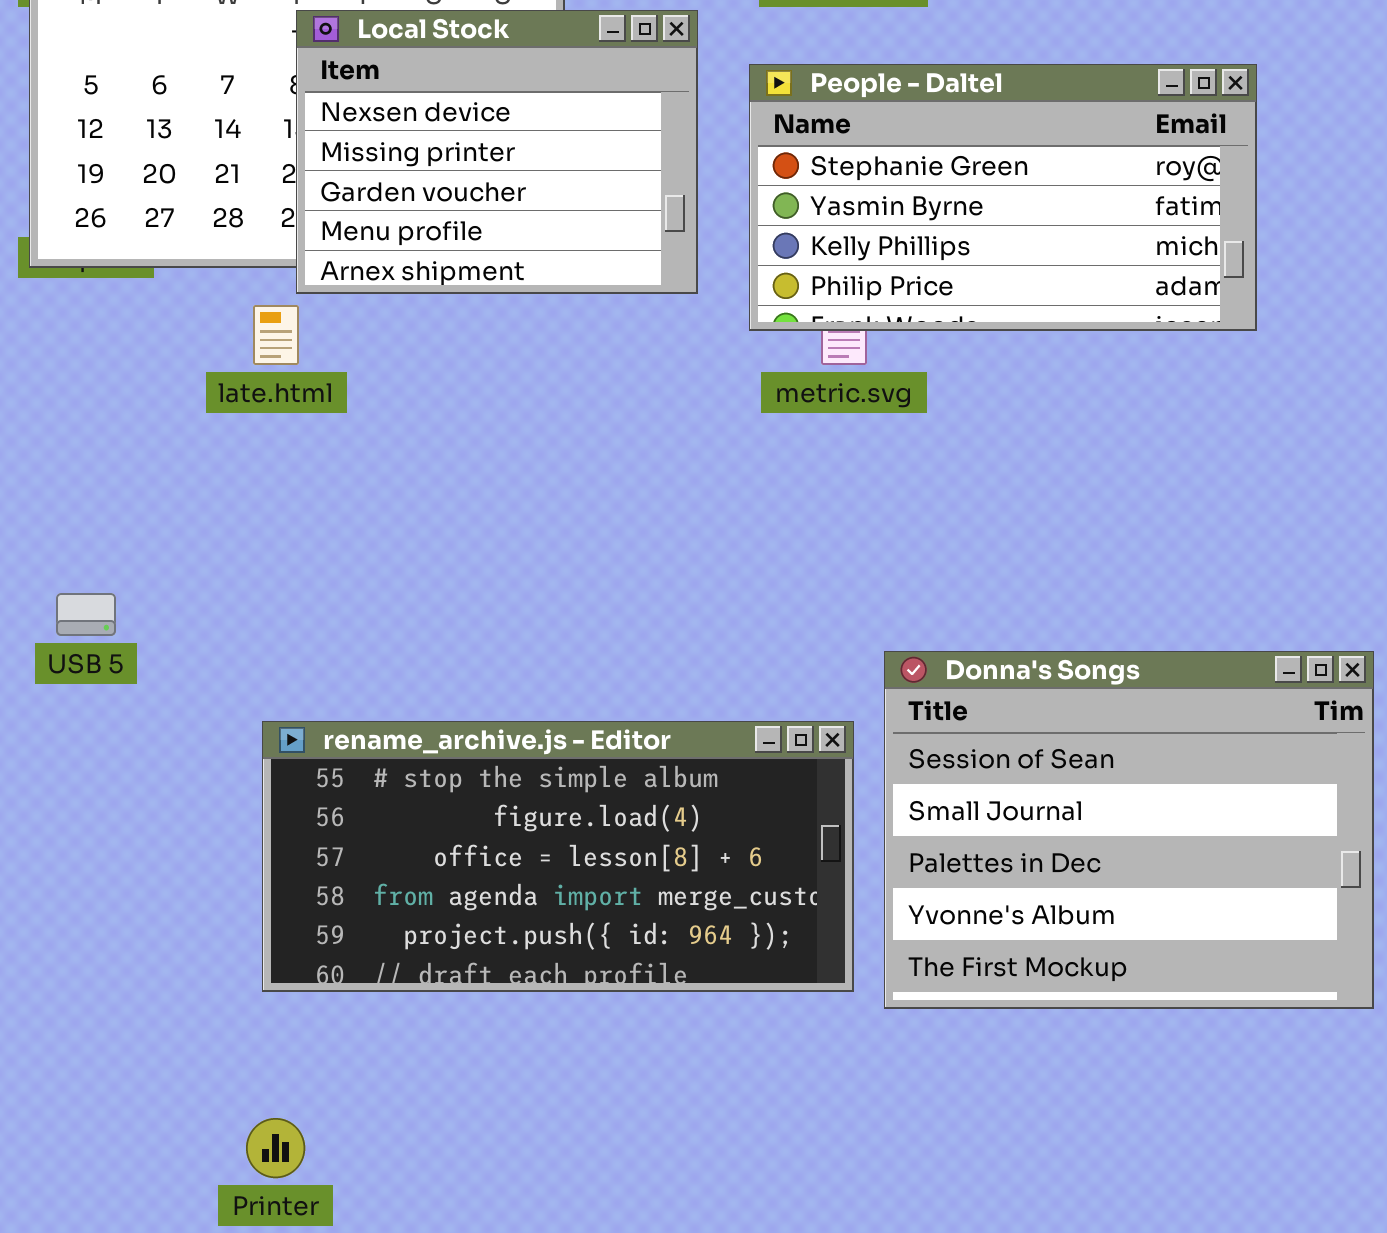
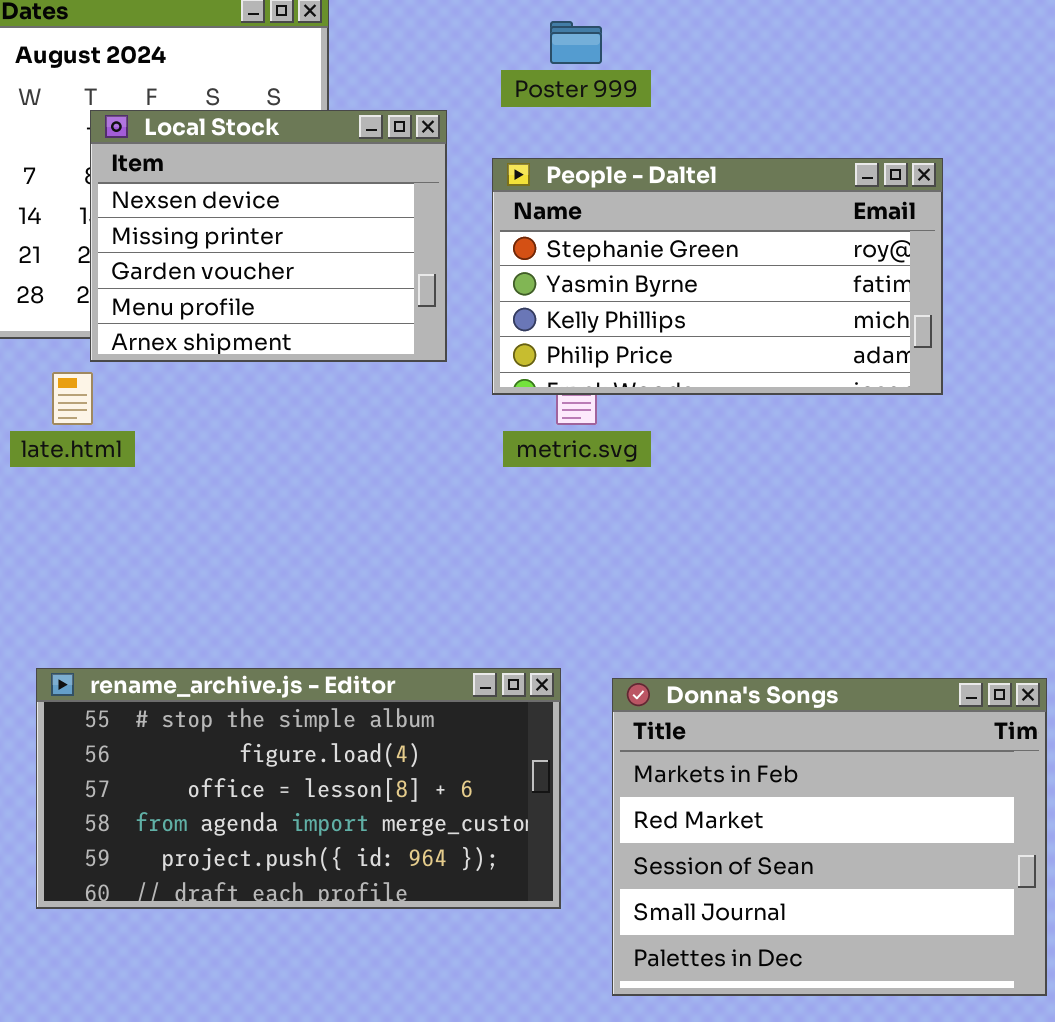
Donna's Songs: [884,651,1374,1009] -> [612,678,1047,996], scrolled up 2 rows
rename_archive.js - Editor: [262,721,854,992] -> [36,668,561,909], moved

